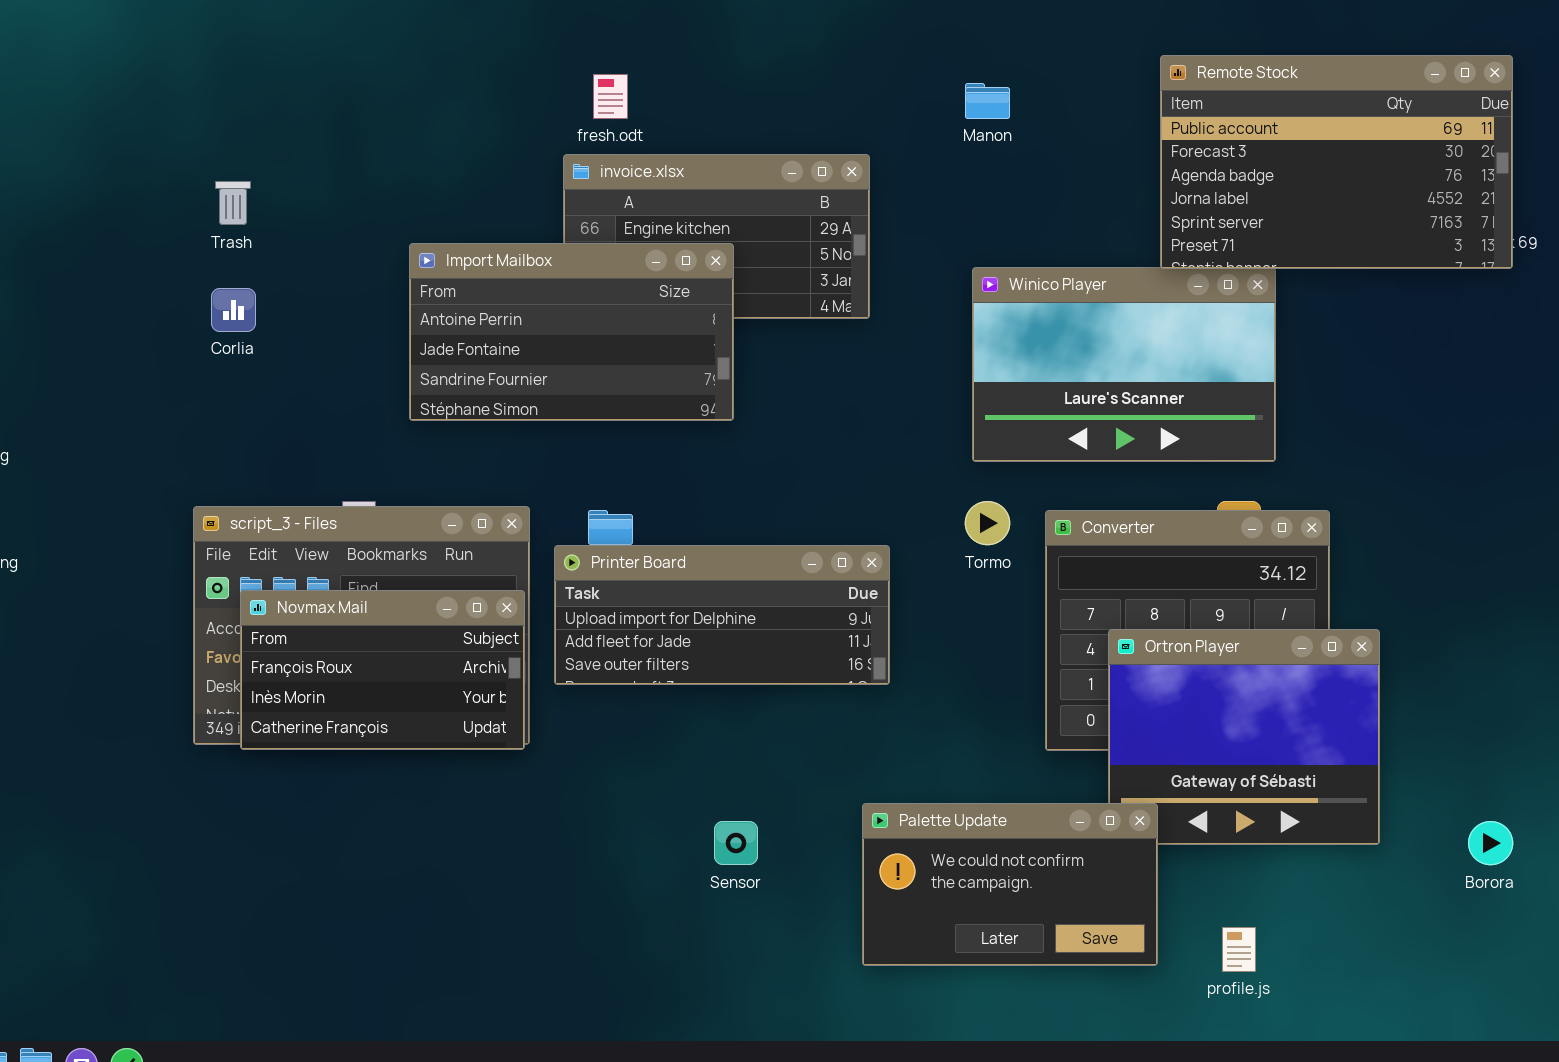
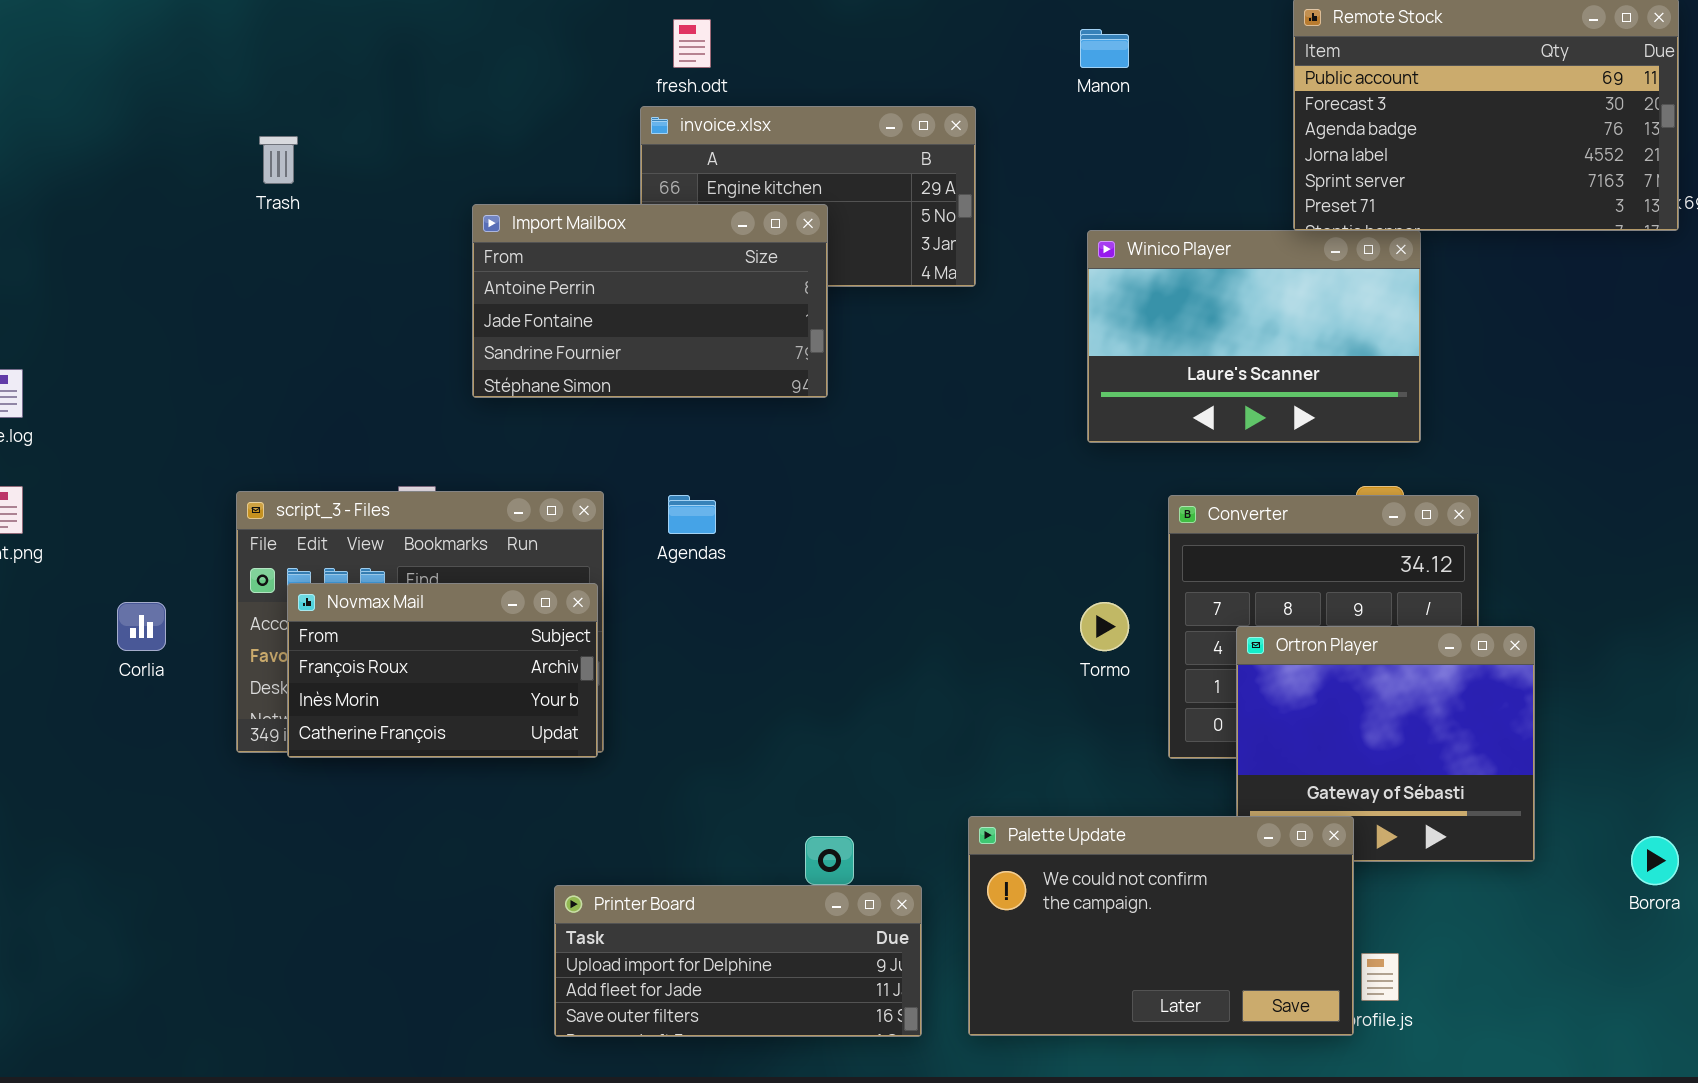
Corlia: [211,288,256,332] -> [117,602,166,651], moved
Tormo: [965,501,1010,545] -> [1080,602,1129,651], moved
Printer Board: [554,545,890,685] -> [554,885,922,1037], moved
Palette Update: [862,803,1158,966] -> [968,816,1354,1036], resized

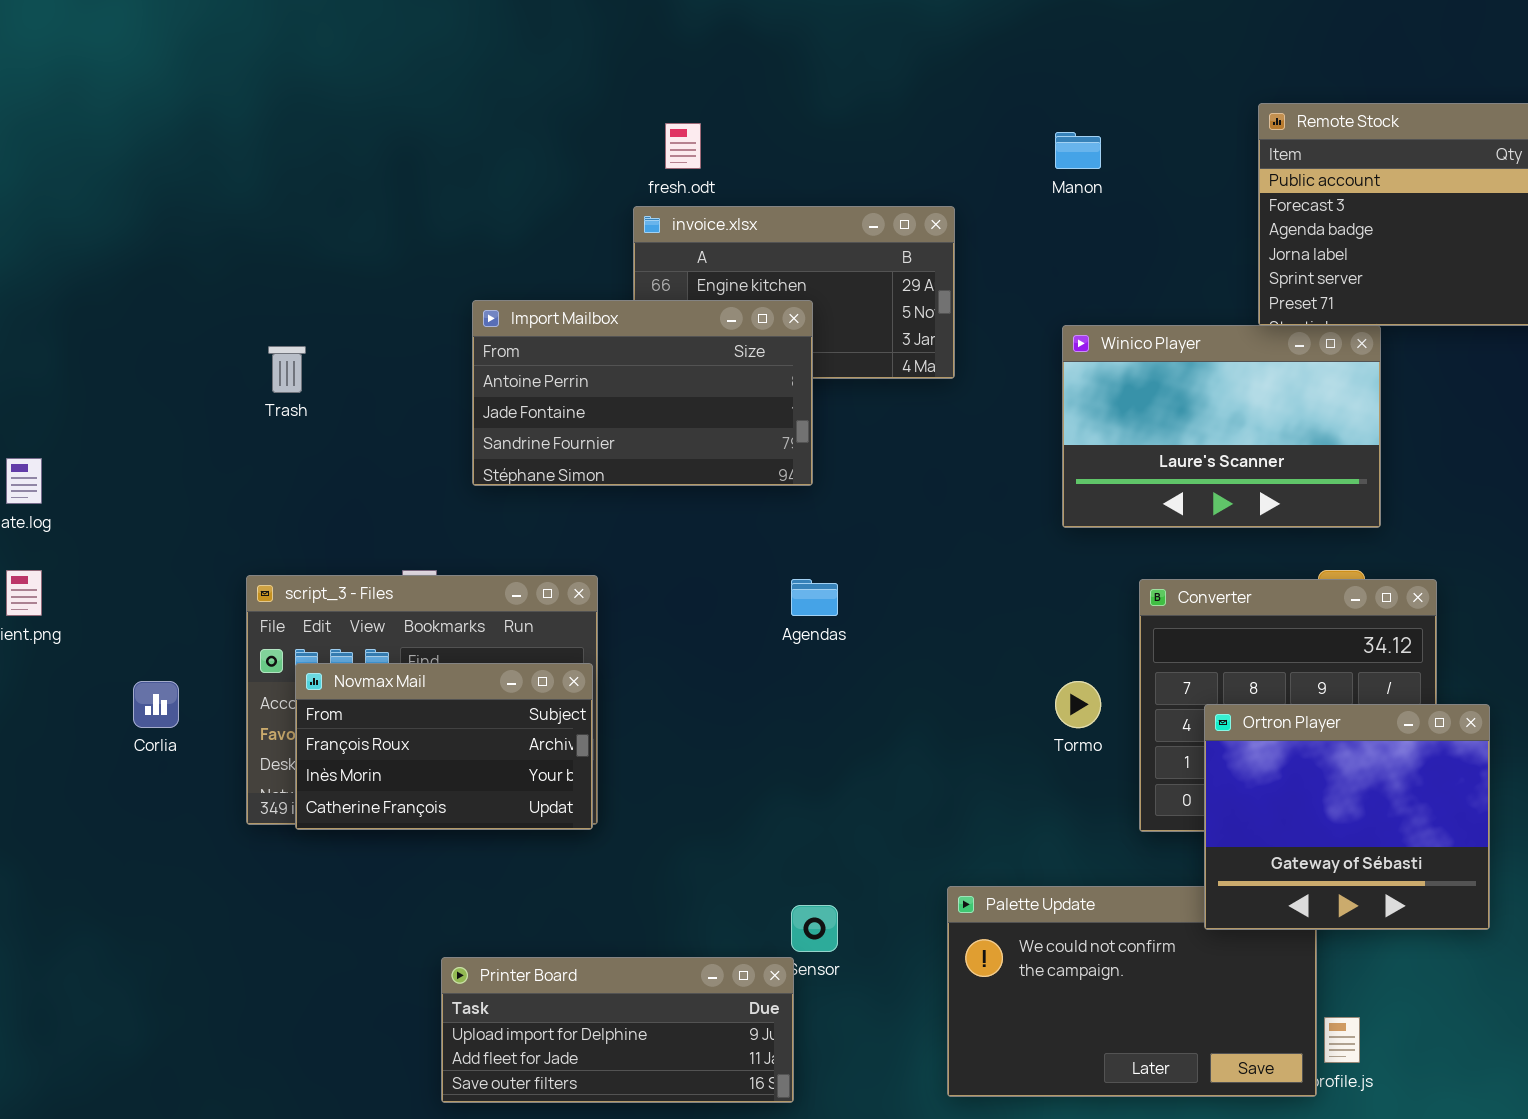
Trash: [259,136,298,184] -> [268,346,306,393], moved
Agendas: [668,495,716,534] -> [791,579,838,616], moved
Ortron Player: [1236,626,1535,862] -> [1204,704,1490,930], raised
Printer Board: [554,885,922,1037] -> [441,957,794,1103], moved

